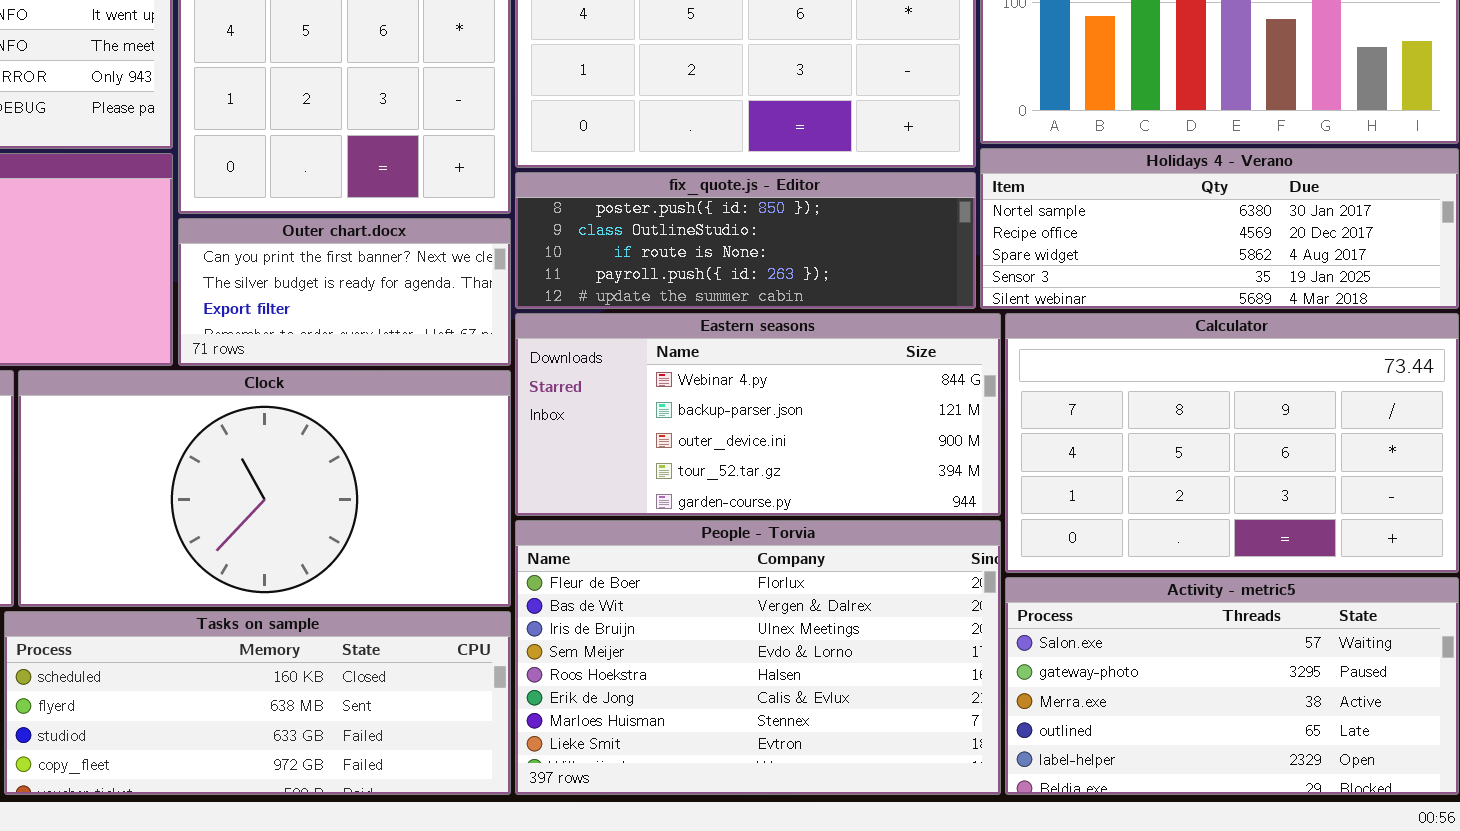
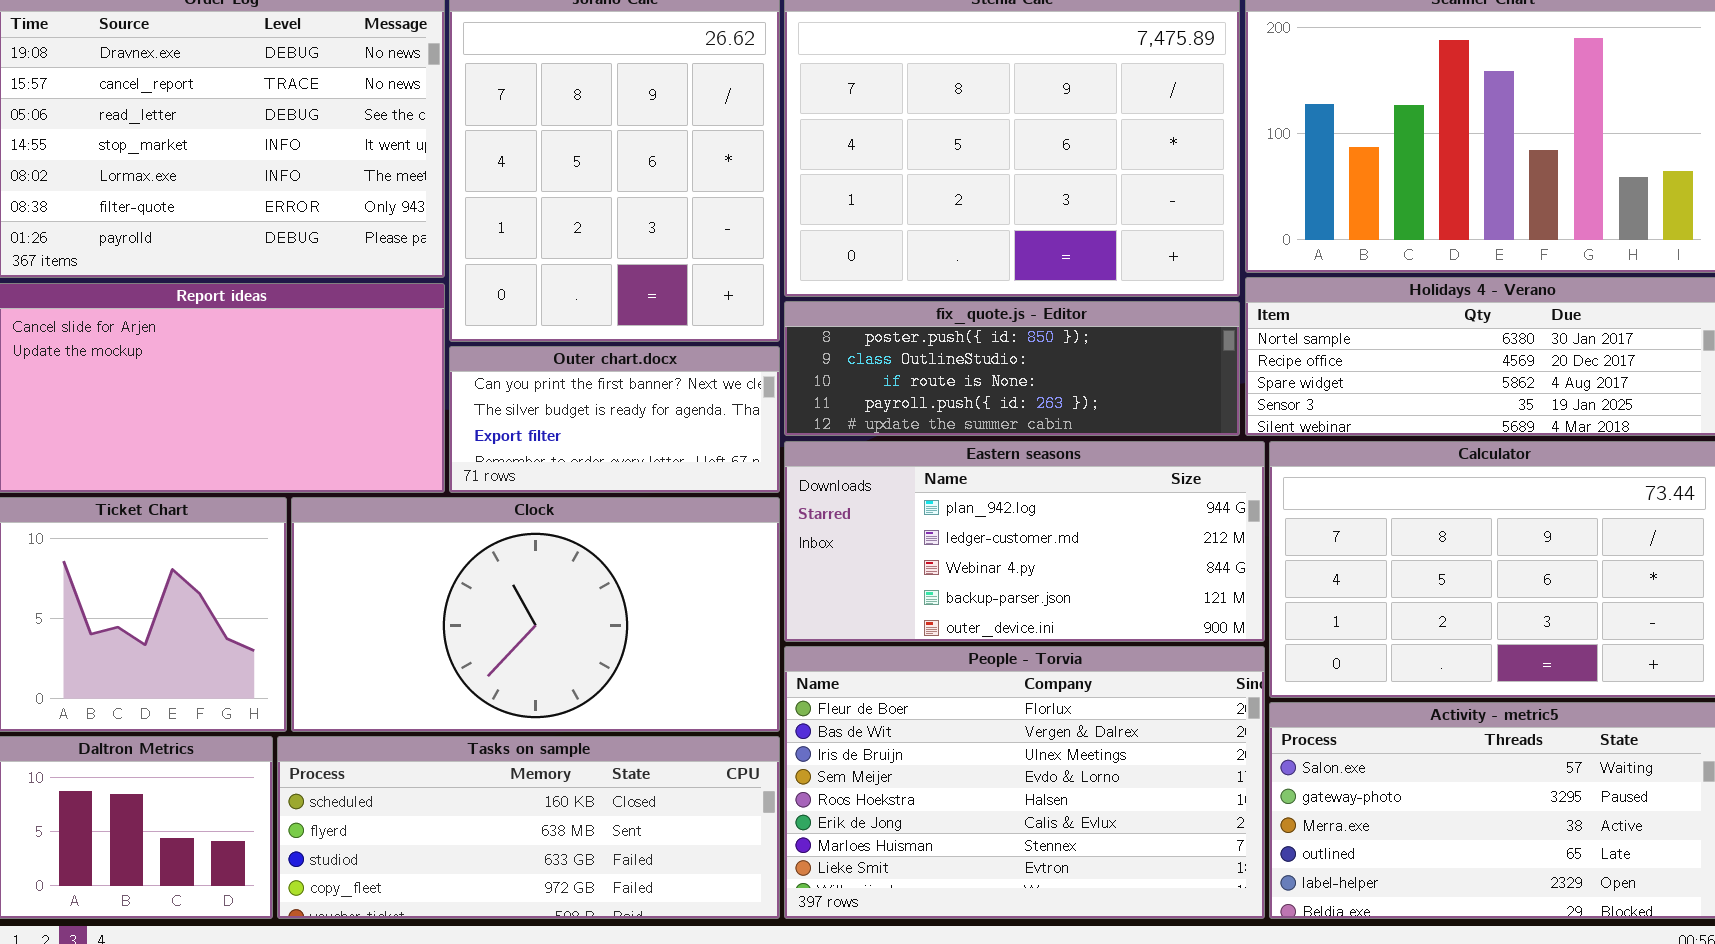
Eastern seasons: [515,313,1001,516] -> [784,441,1265,642], scrolled up 2 rows

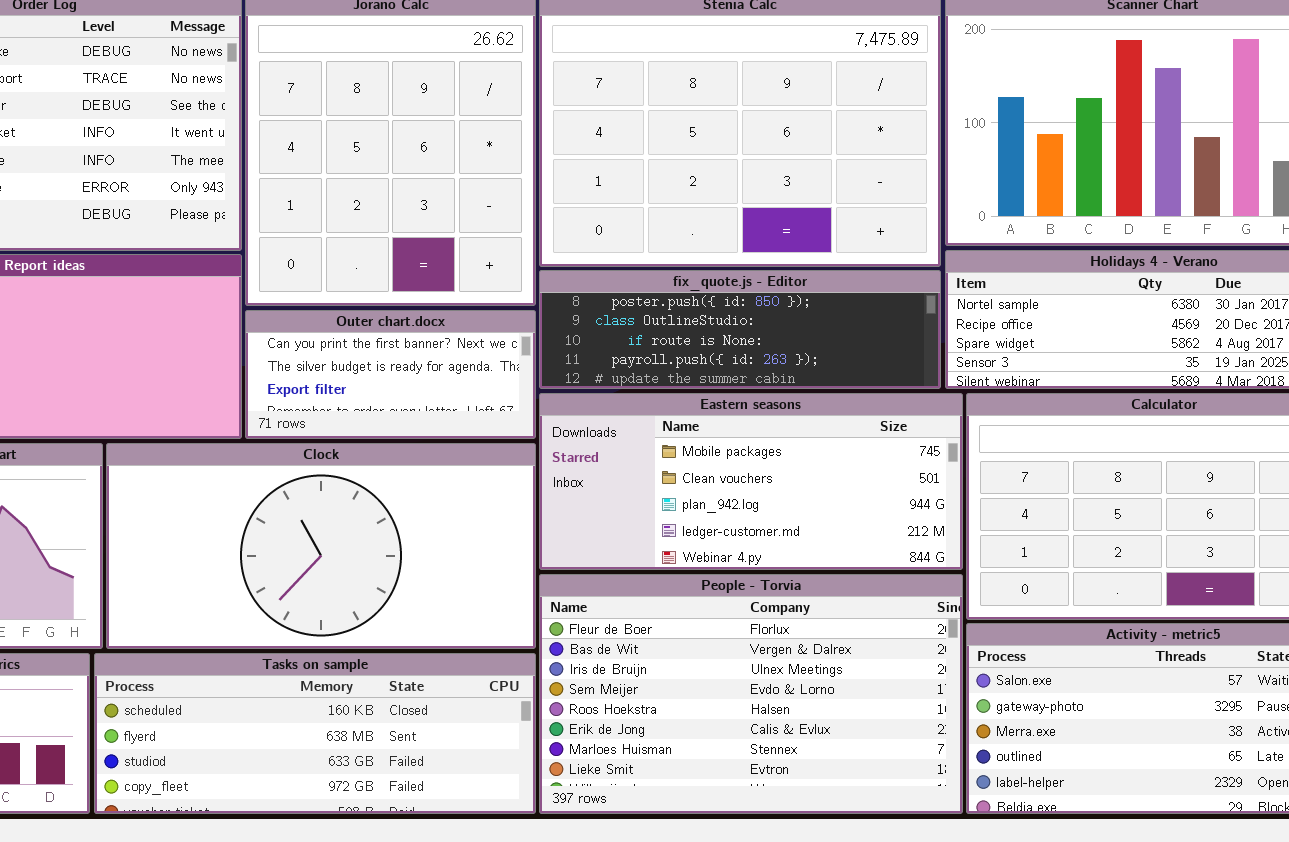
Eastern seasons: [784,441,1265,642] -> [539,393,963,570], scrolled up 2 rows

